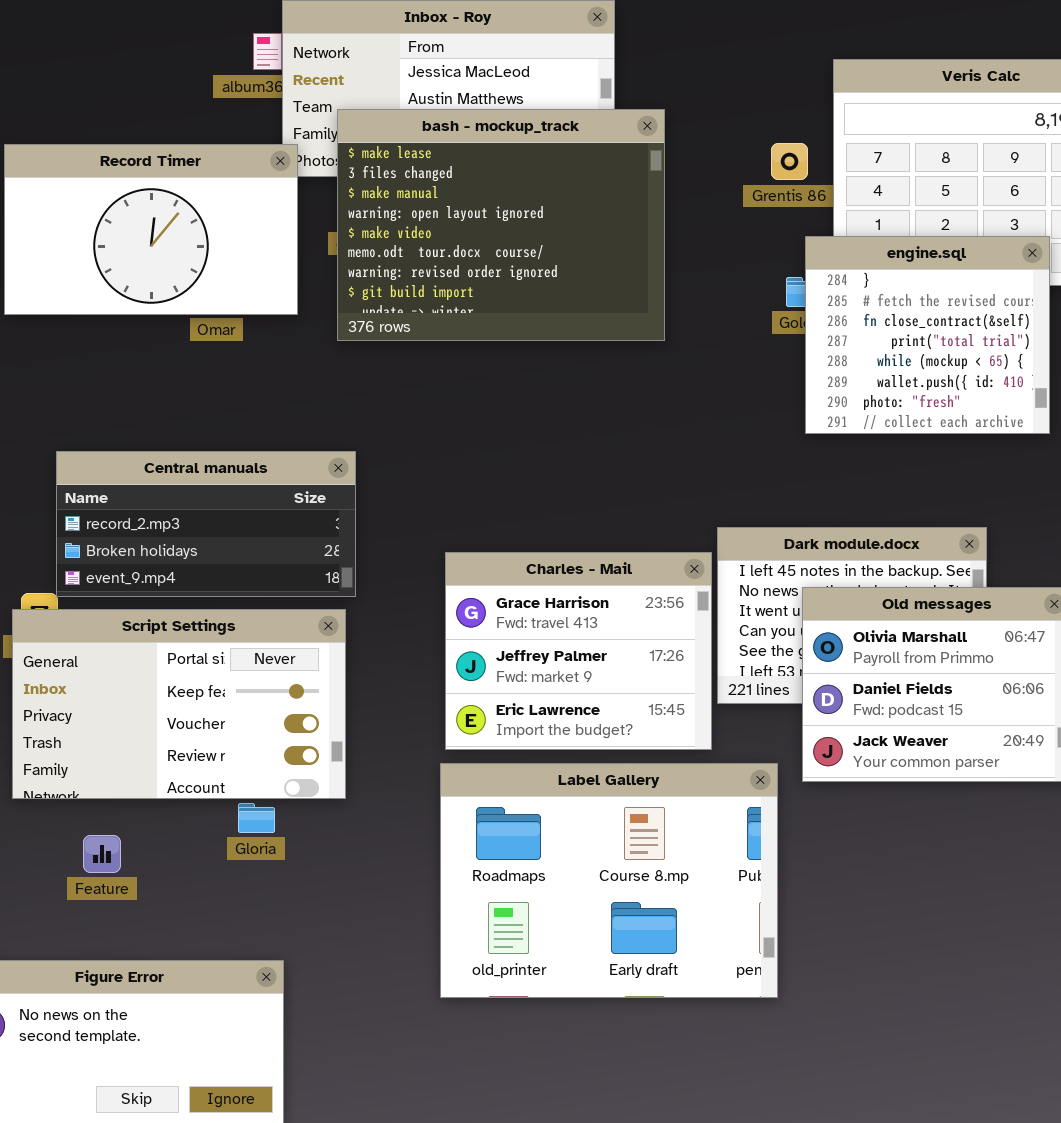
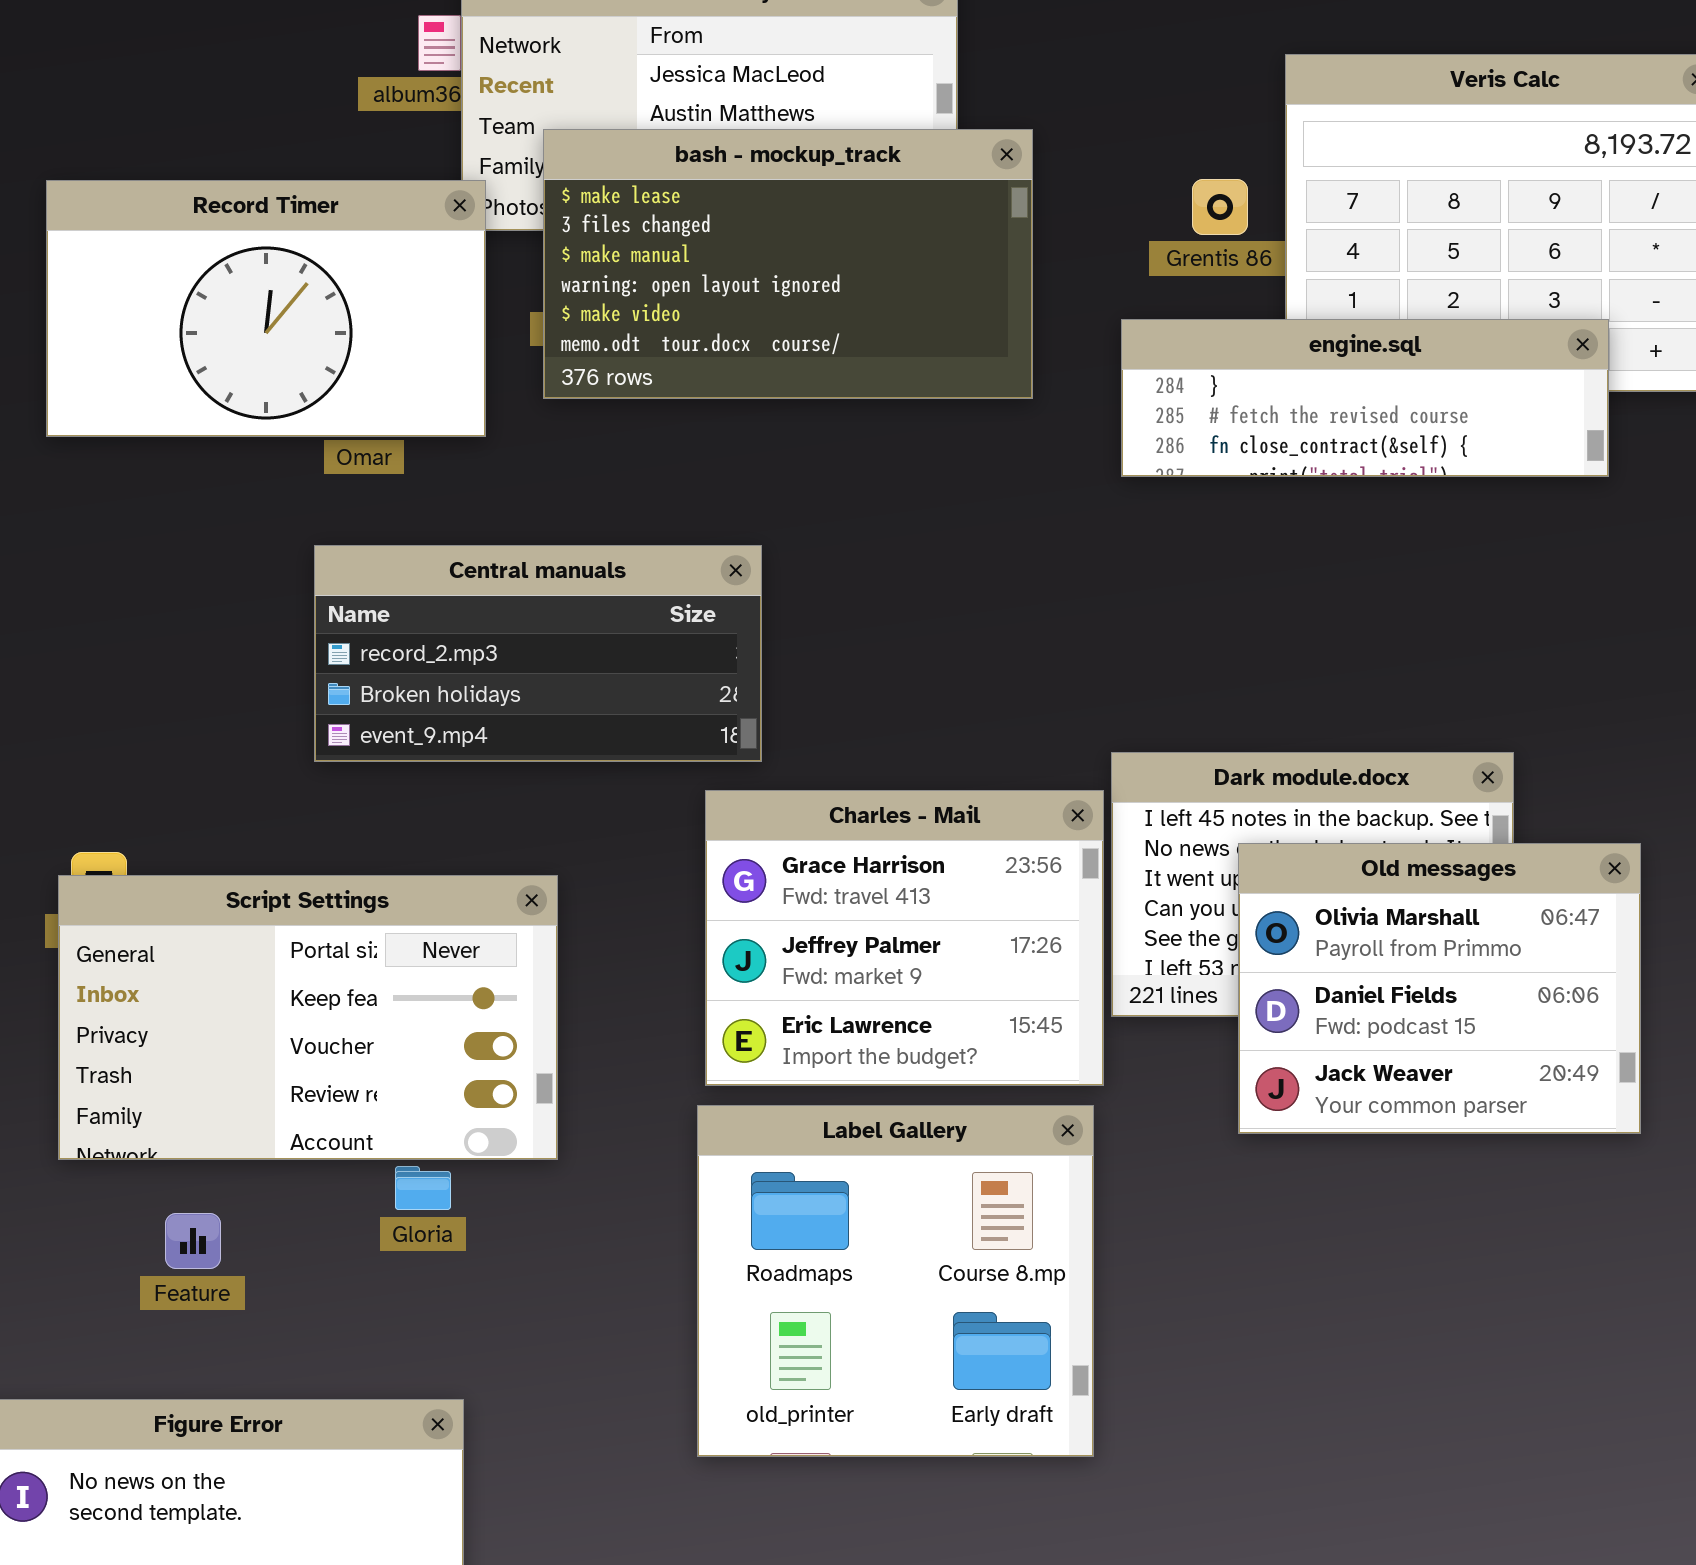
bash - mockup_track: [337,109,665,341] -> [543,129,1033,399], resized
engine.sql: [805,236,1050,434] -> [1121,319,1609,477], resized
Central manuals: [56,451,356,597] -> [314,545,762,762], moved
Label Gallery: [440,763,778,998] -> [697,1105,1094,1457], resized

